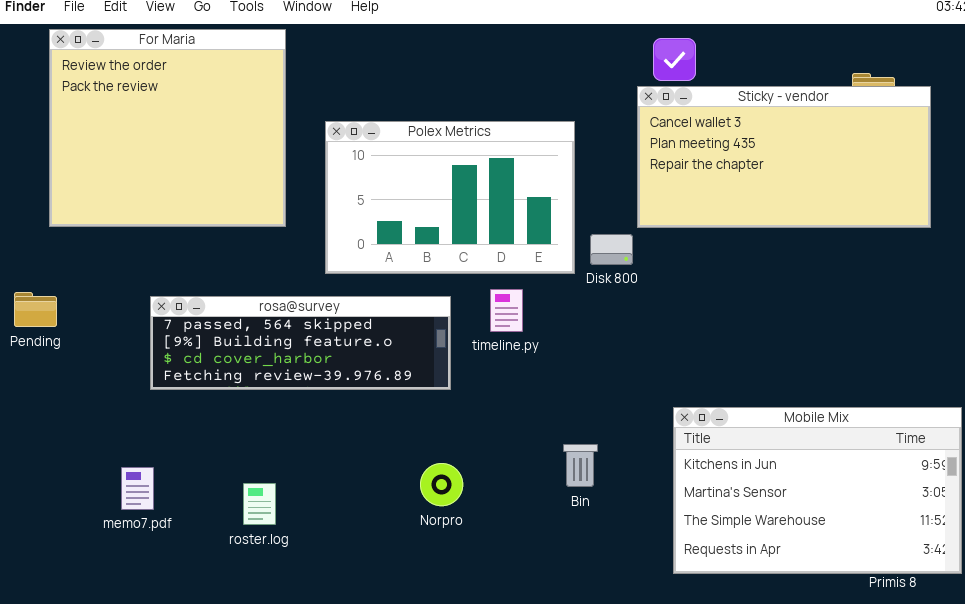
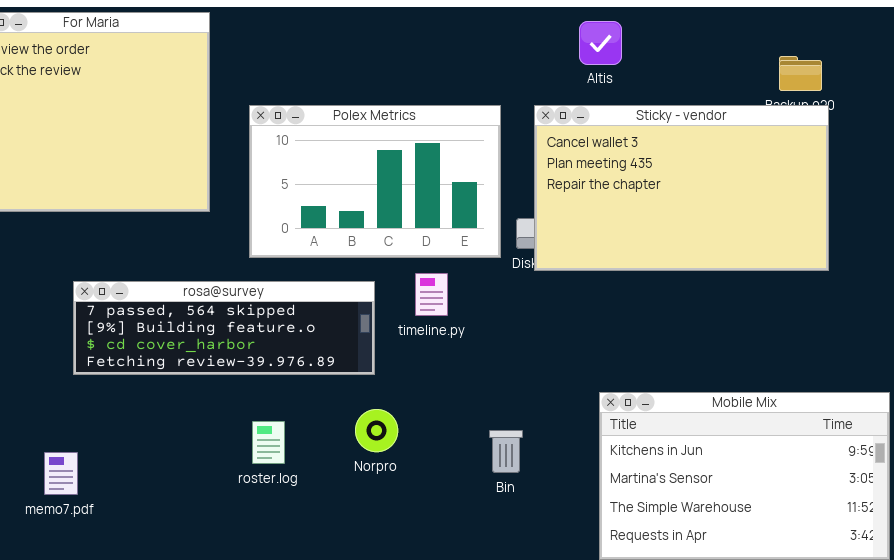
Sticky - vendor: [637,86,931,228] -> [534,105,829,271], moved, resized
Norpro: [420,463,463,506] -> [355,409,398,452], moved
roster.log: [243,483,276,525] -> [252,421,285,464], moved

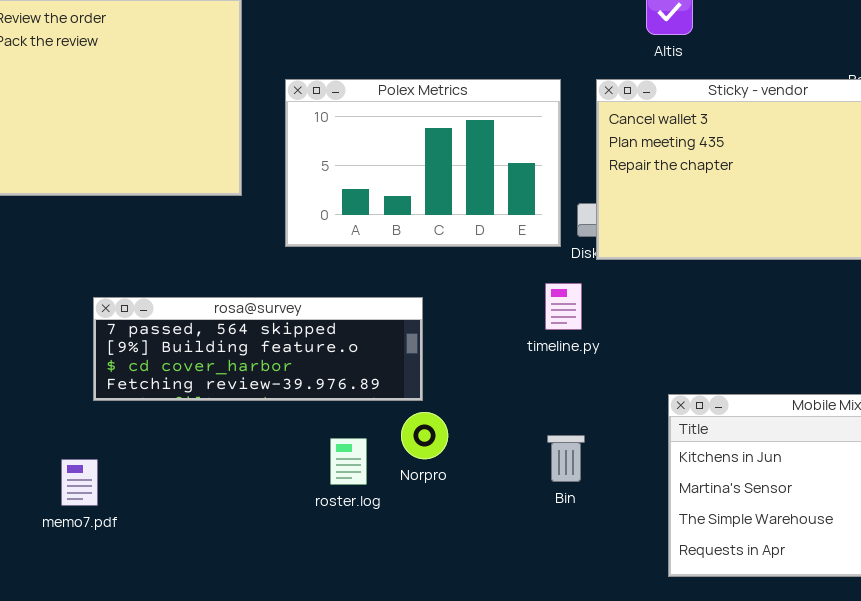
timeline.py: [415,273,448,316] -> [545,283,582,330], moved
rosa@survey: [73,281,375,375] -> [93,297,423,401], moved
roster.log: [252,421,285,464] -> [330,438,367,485], moved

